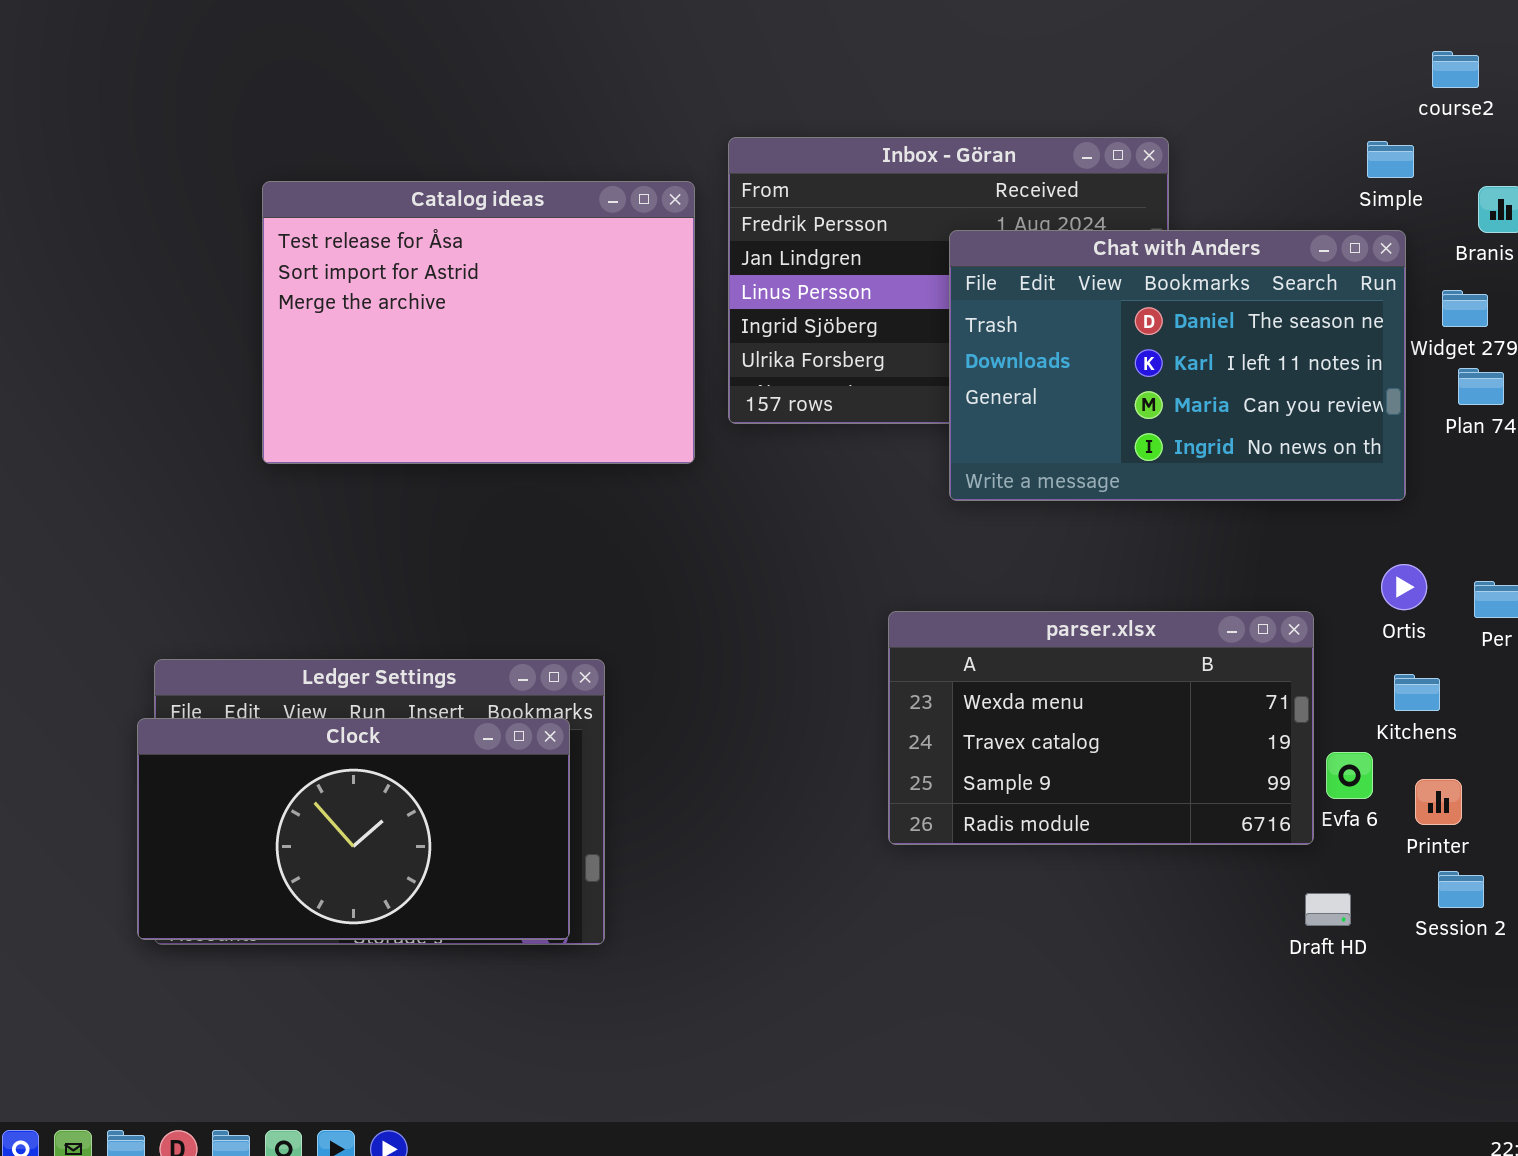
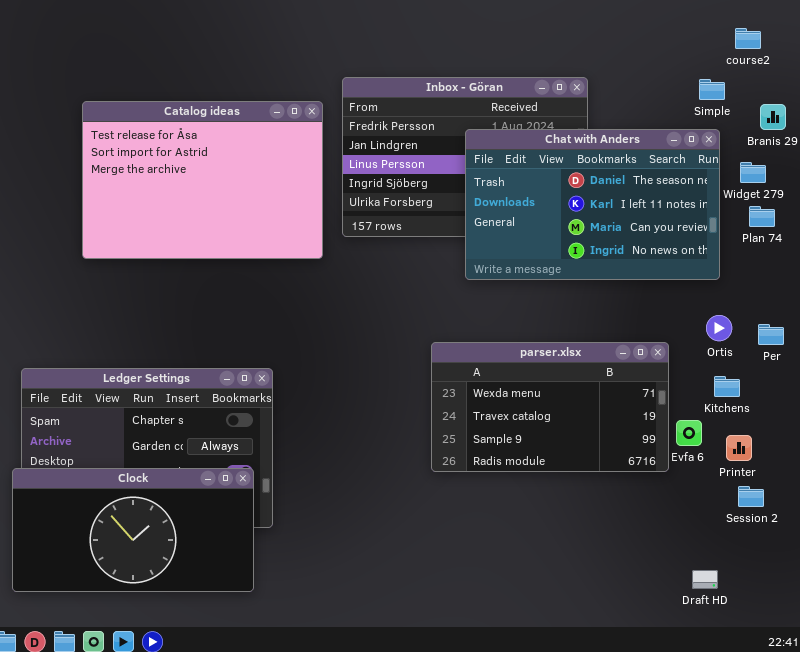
Clock: [137,718,570,940] -> [12,468,254,592], moved
Draft HD: [1305,893,1351,926] -> [692,570,718,589], moved

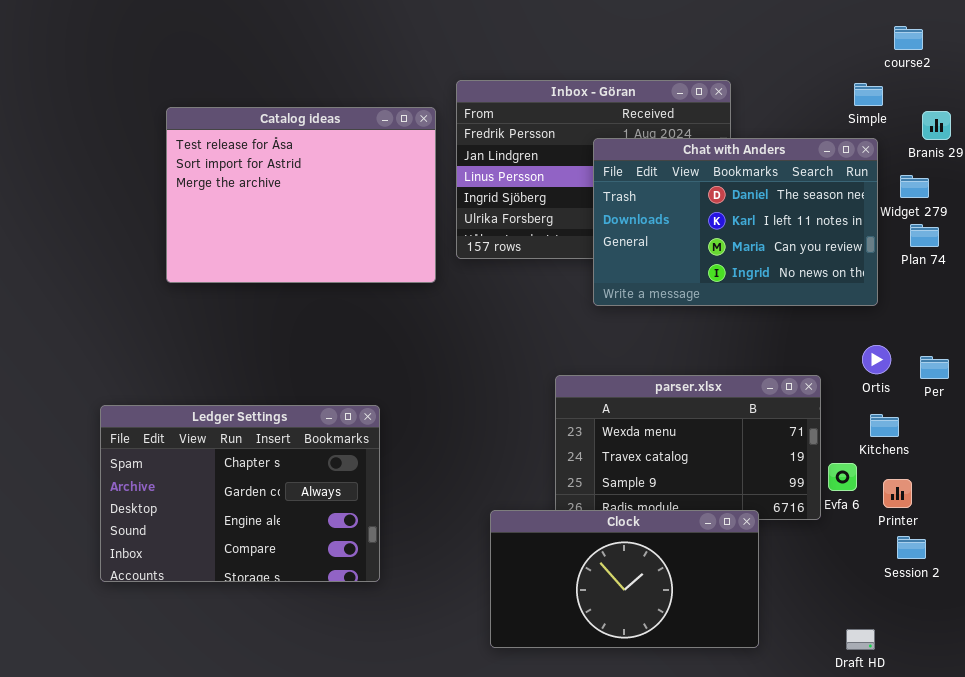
Clock: [12,468,254,592] -> [490,510,759,648], moved

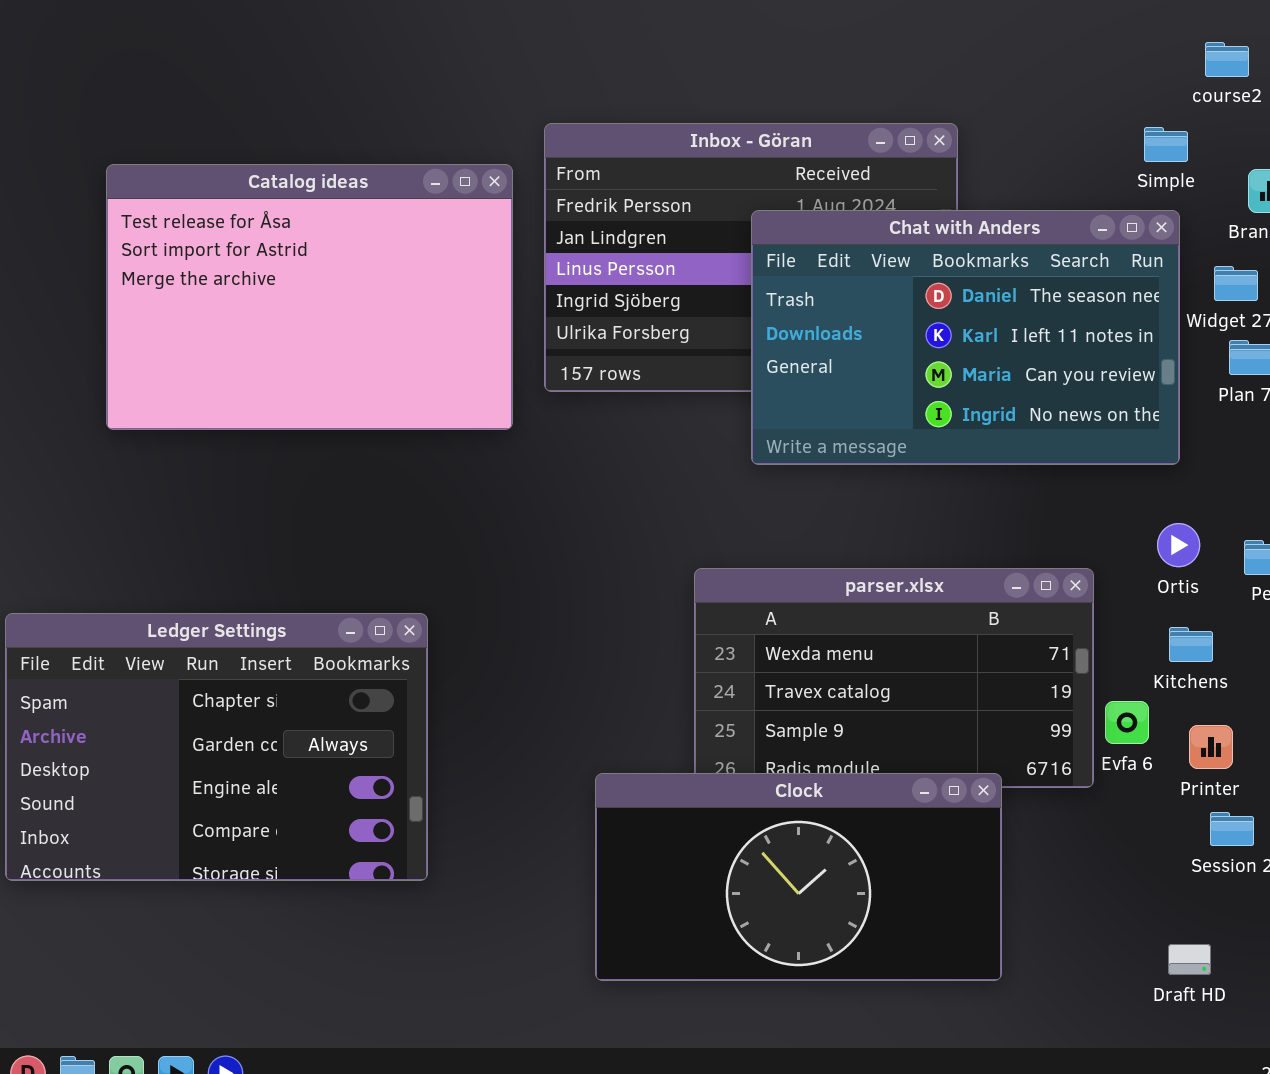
Draft HD: [846,629,875,650] -> [1168,944,1211,975], moved

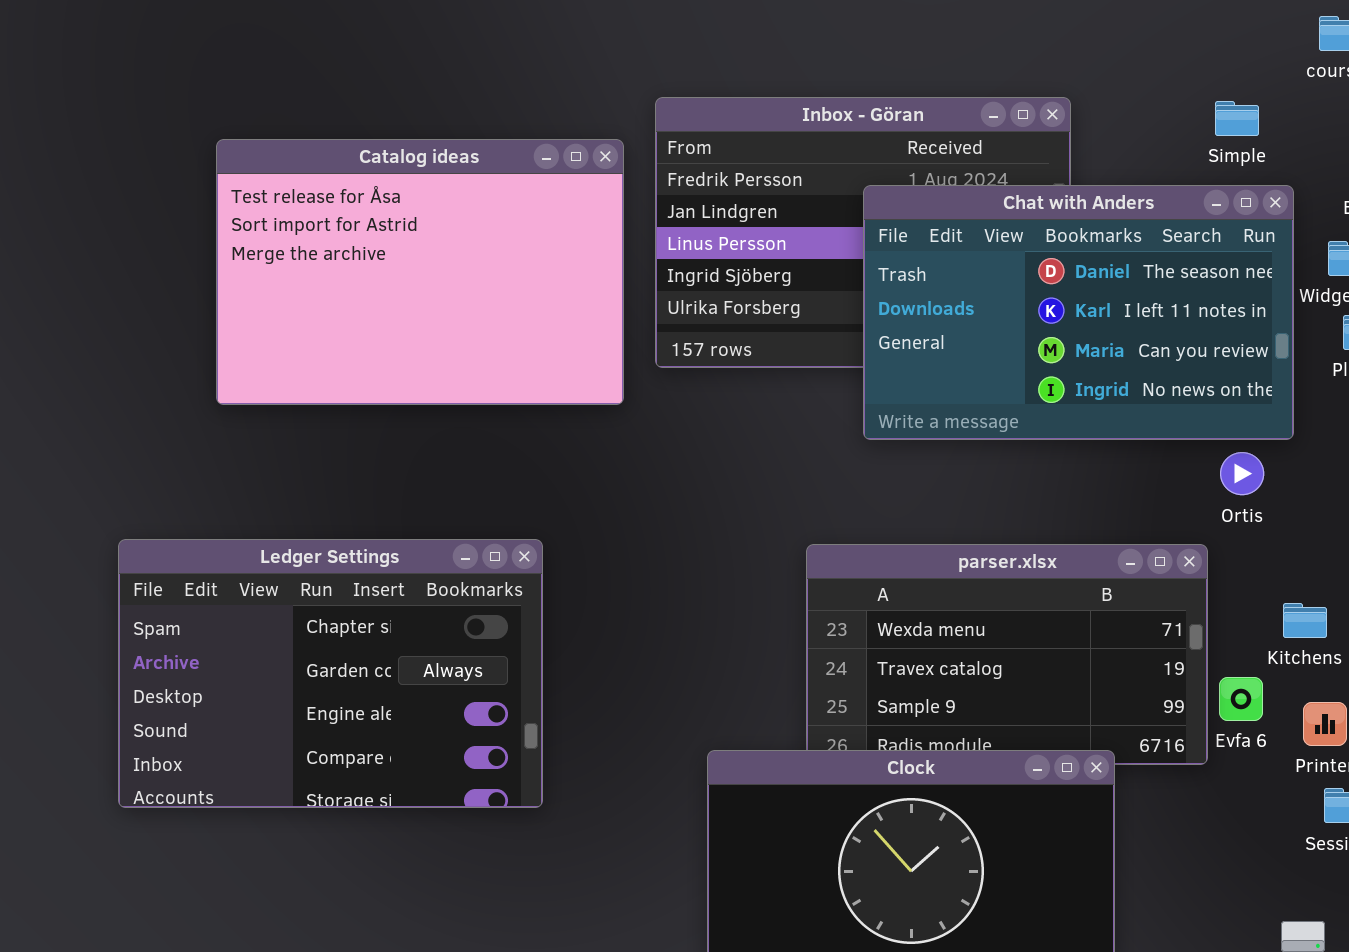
Simple: [1144,127,1188,162] -> [1215,101,1259,136], moved
Ortis: [1157,523,1200,567] -> [1220,452,1264,495], moved
Ledger Settings: [5,613,428,881] -> [118,539,543,808], moved

